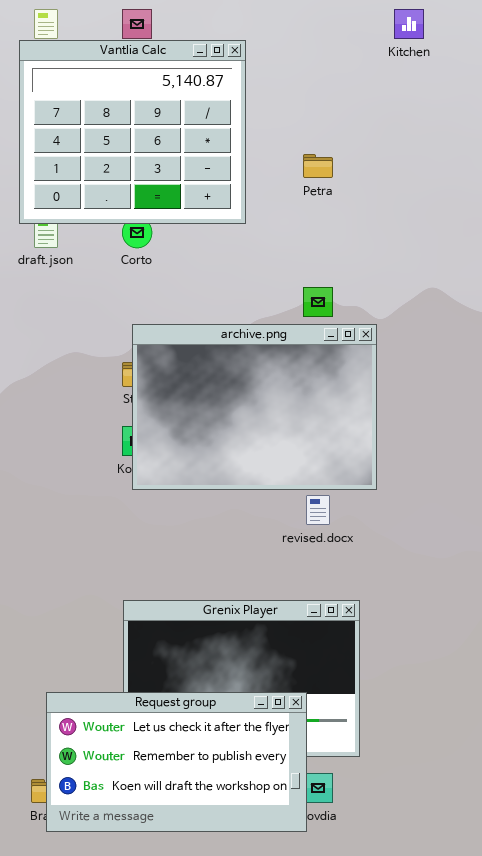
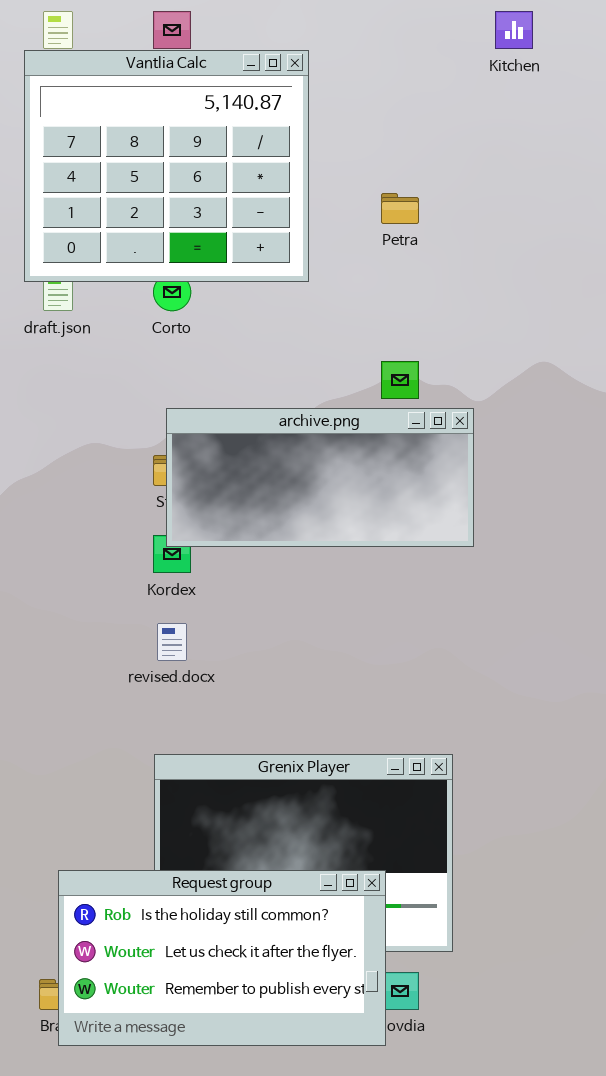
archive.png: [132,324,377,490] -> [166,408,474,547], resized
revised.docx: [306,495,330,525] -> [157,623,187,661], moved
Request group: [46,692,307,832] -> [58,870,386,1046], scrolled up 1 row

